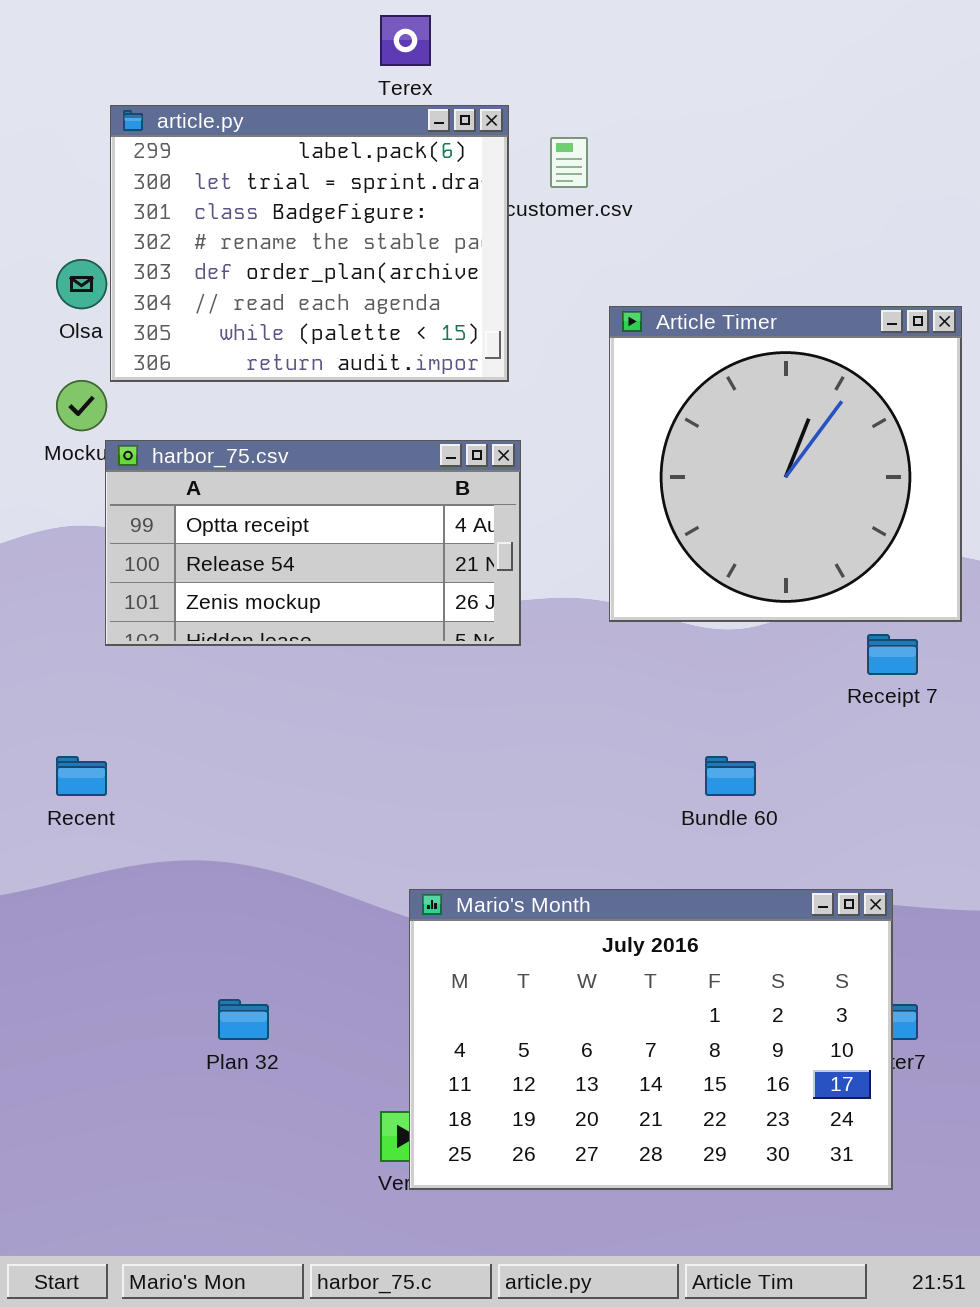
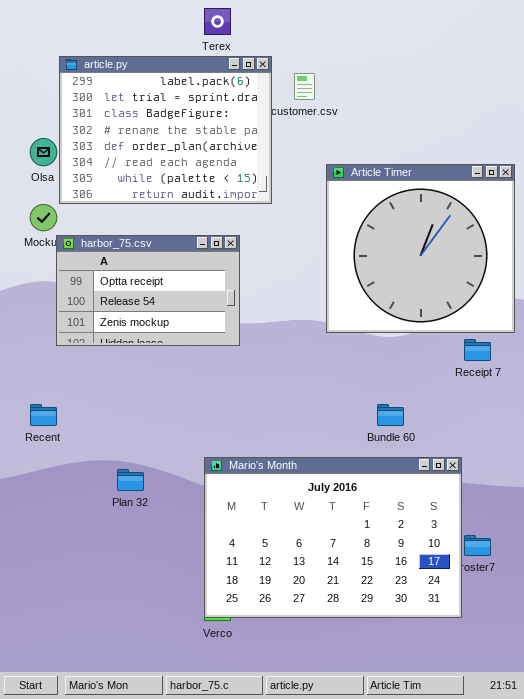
harbor_75.csv: [105,440,521,646] -> [56,235,240,346], resized
Mario's Month: [409,889,893,1190] -> [204,457,462,618], moved
Plan 32: [218,999,269,1040] -> [117,469,144,491], moved

